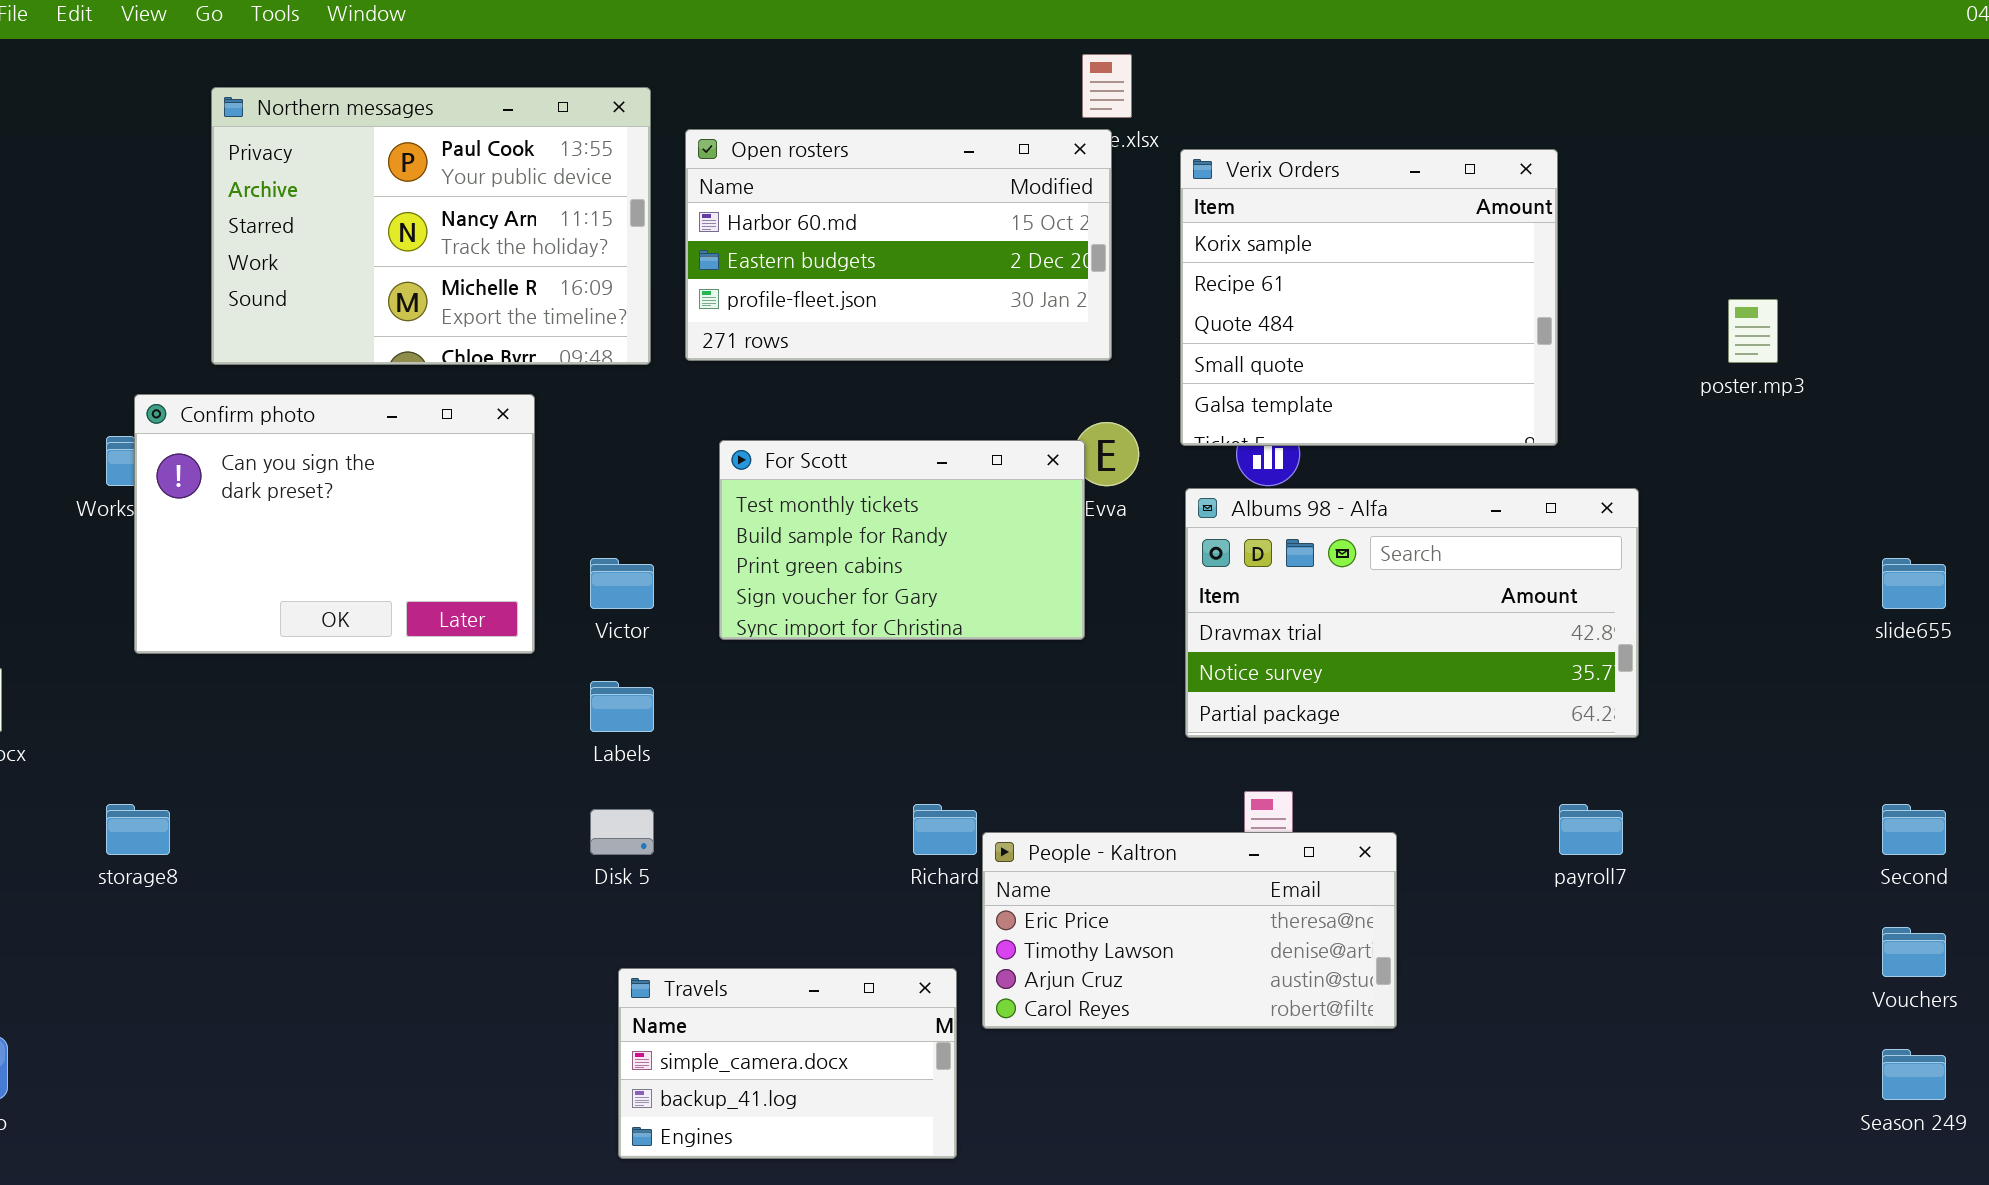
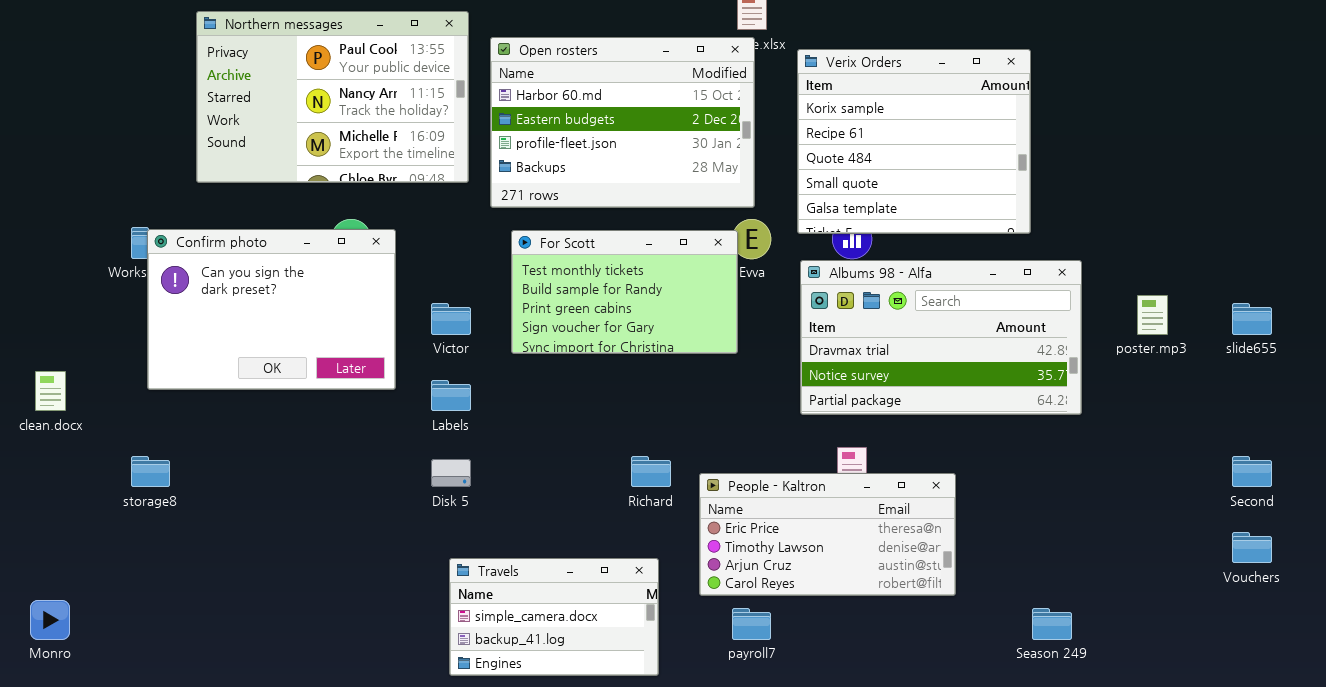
Open rosters: [685,129,1112,361] -> [490,37,755,208], resized
poster.mp3: [1728,299,1778,363] -> [1137,295,1168,335], moved
Confirm photo: [134,394,535,654] -> [147,229,396,390], moved
payroll7: [1559,804,1623,855] -> [732,608,771,640], moved
People - Kaltron: [982,832,1397,1029] -> [699,473,956,596], moved
Season 249: [1882,1049,1946,1100] -> [1032,608,1072,640], moved

